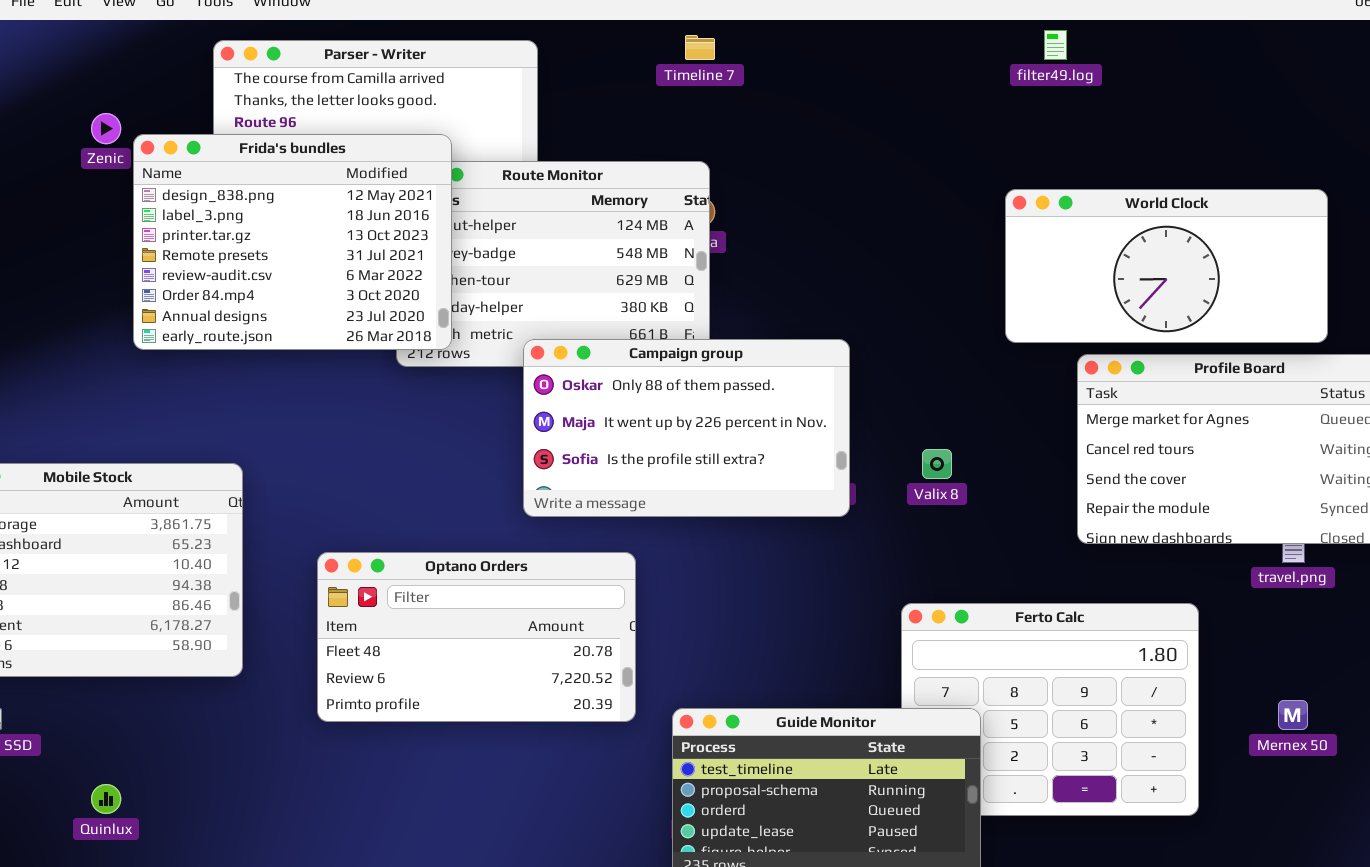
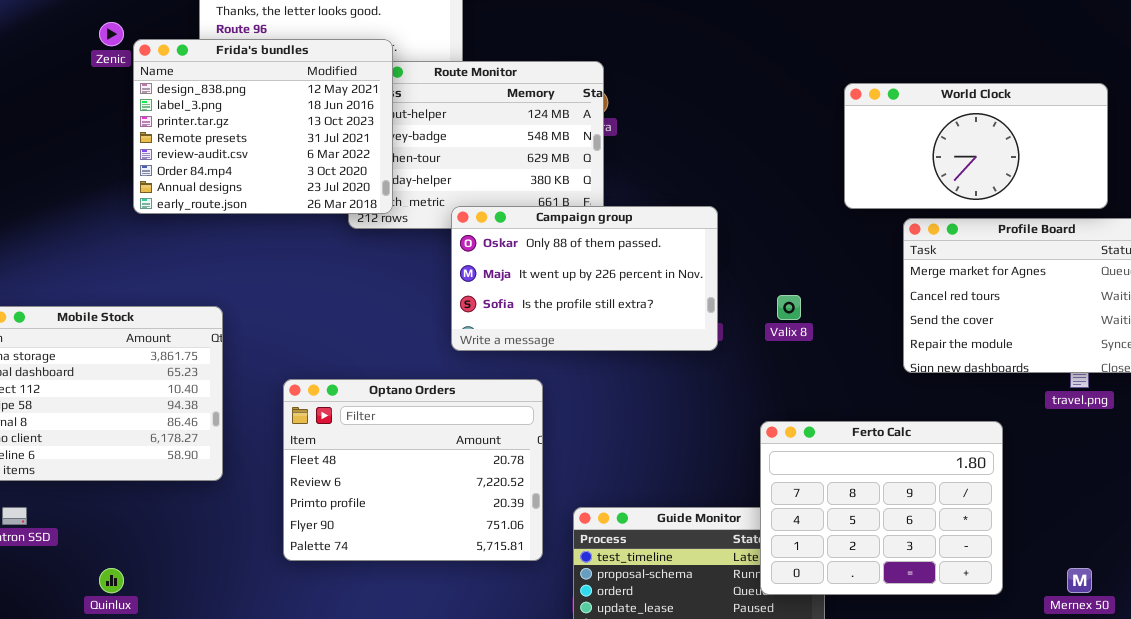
Optano Orders: [317,552,636,722] -> [283,379,543,561], resized
Ferto Calc: [901,603,1199,816] -> [760,421,1003,595], raised
Mernex 50: [1278,700,1308,730] -> [1067,568,1092,593], moved

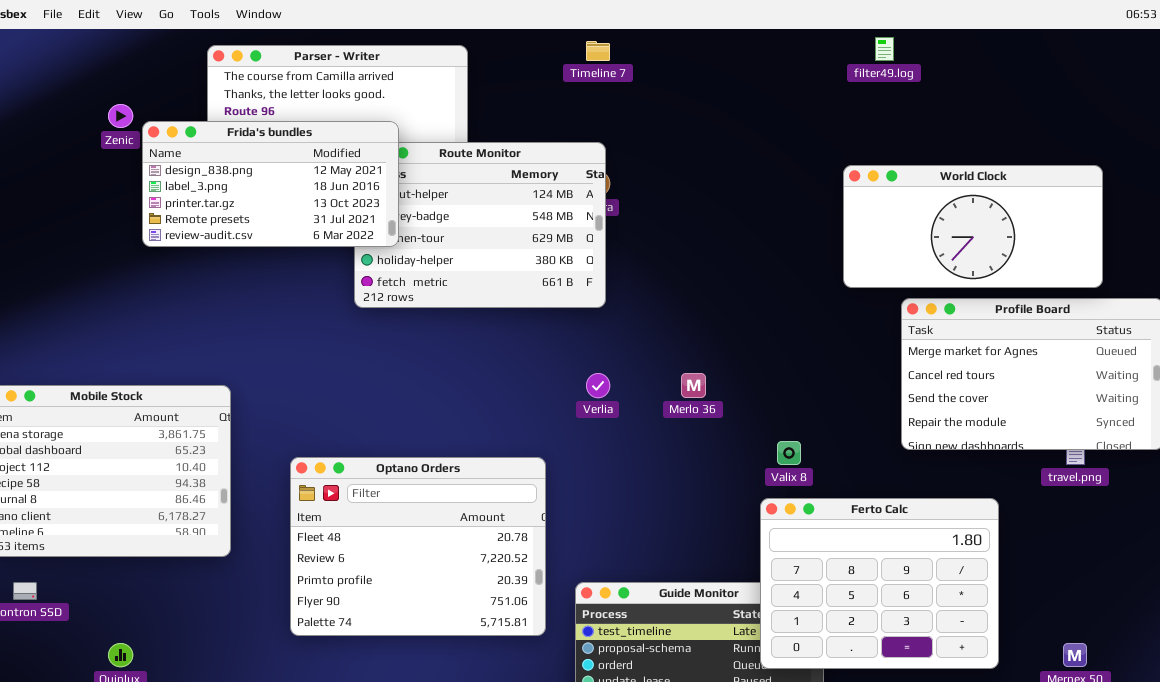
Frida's bundles: [133,39,393,214] -> [142,121,399,247], resized
Campaign group: [451,206,718,351] -> none, closed
Valix 8: [777,295,801,320] -> [777,441,801,465], moved

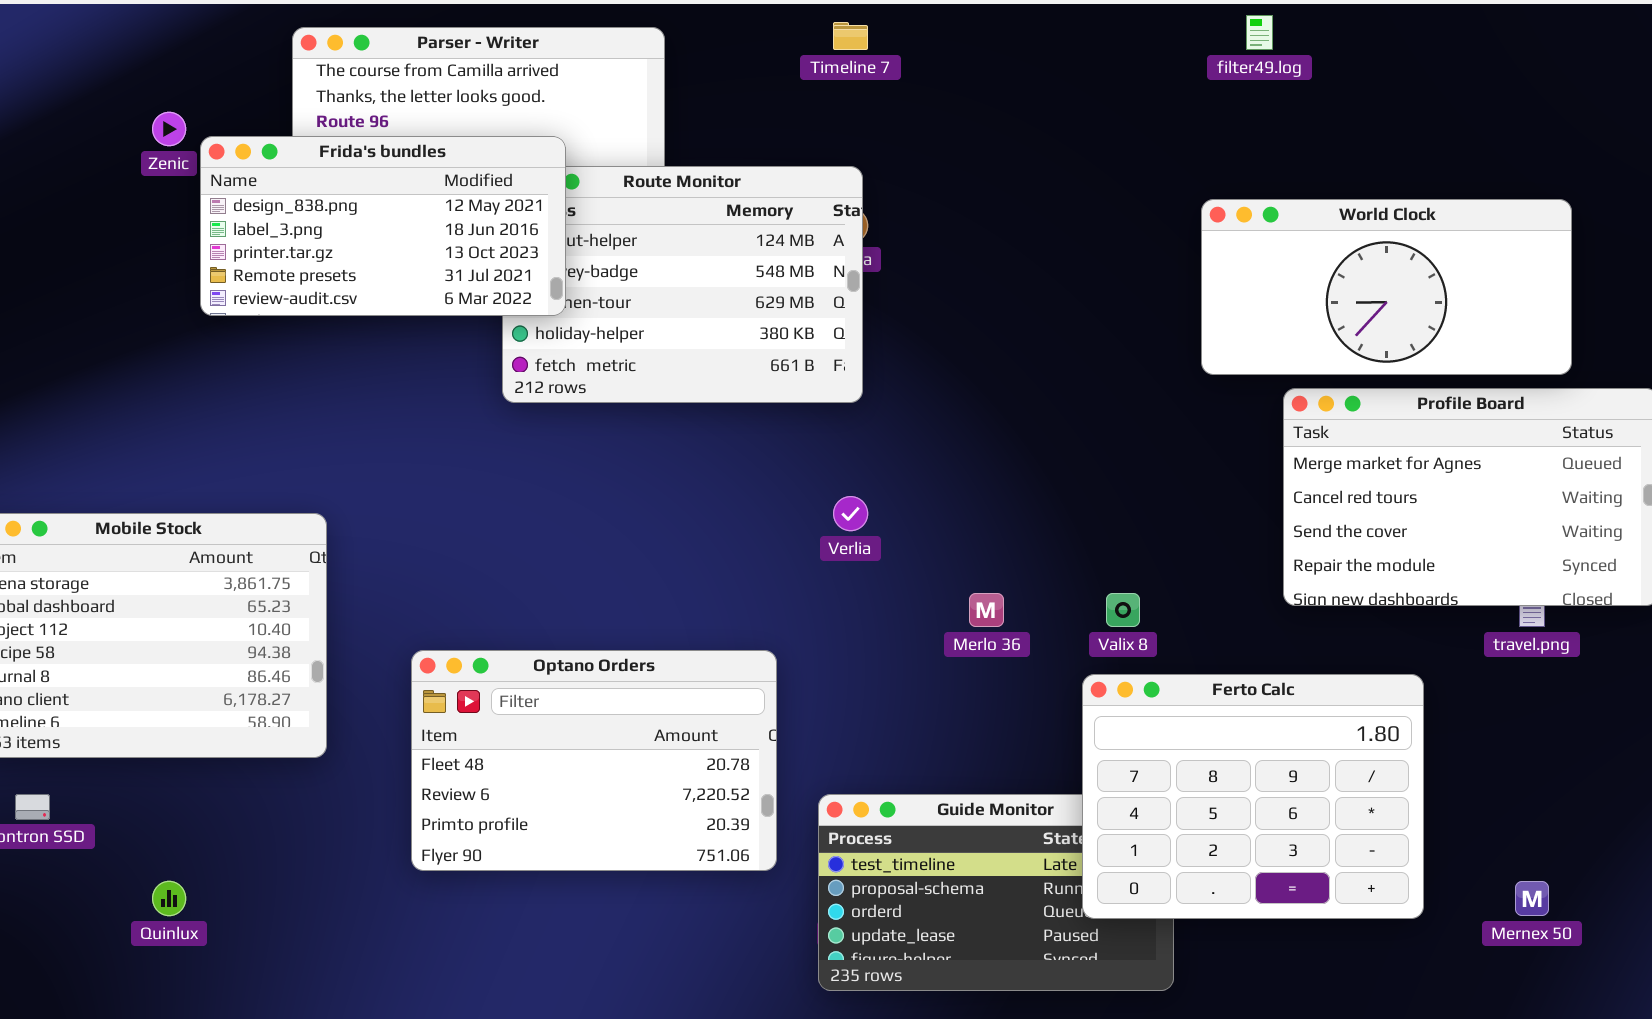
Merlo 36: [681,373,706,398] -> [969,593,1004,627], moved
Optano Orders: [290,457,546,636] -> [411,650,777,871], resized

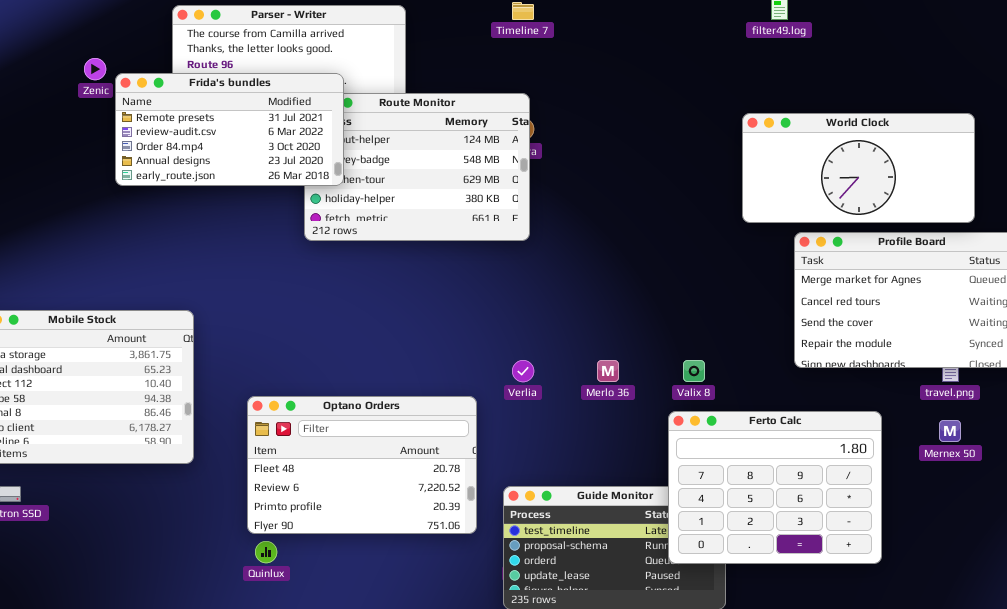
Frida's bundles: [200,136,566,316] -> [115,73,344,186], scrolled down 3 rows
Verlia: [833,496,868,531] -> [512,360,534,382], moved
Quinlux: [152,881,186,916] -> [255,541,277,563], moved
Mernex 50: [1515,881,1549,916] -> [939,420,961,442], moved

